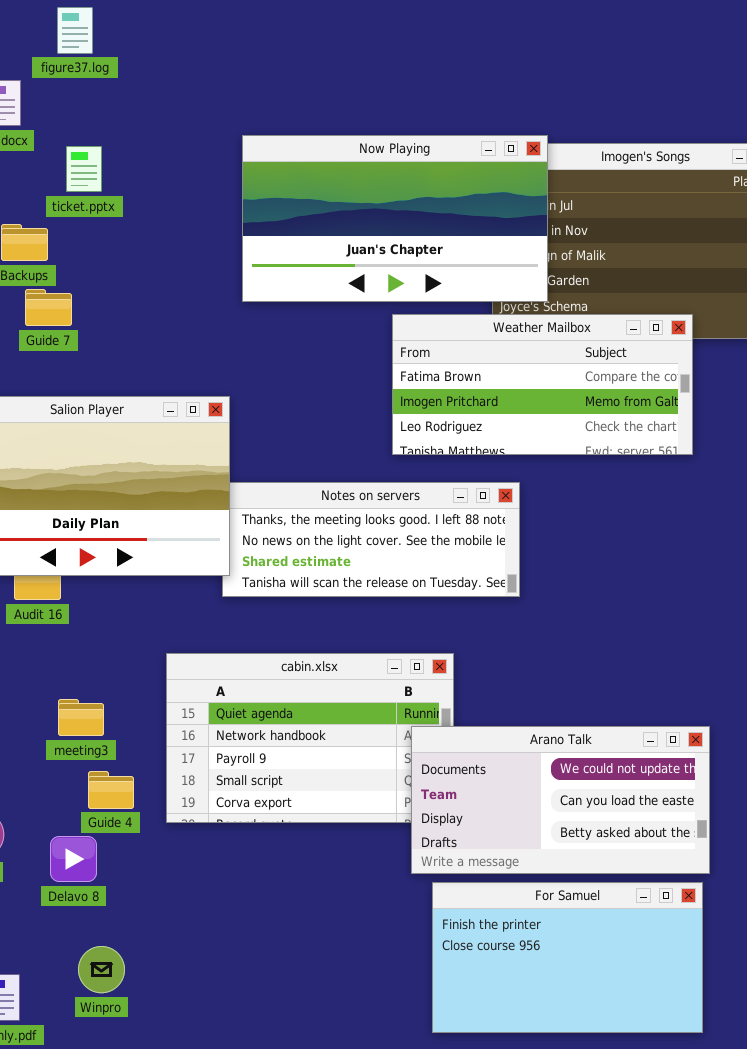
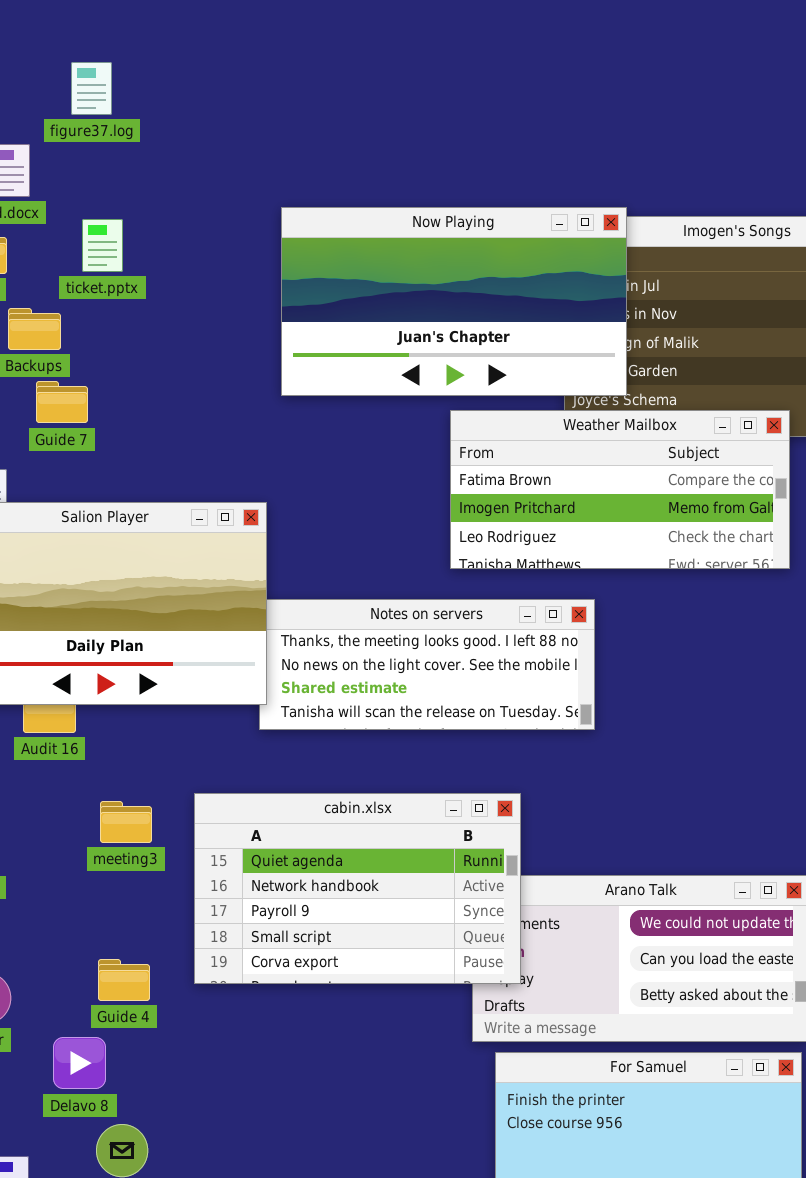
cabin.xlsx: [166,653,454,823] -> [194,793,521,984], raised
meeting3: [58,699,104,736] -> [100,801,152,843], moved
Guide 4: [88,771,134,809] -> [98,959,150,1001], moved
Delavo 8: [50,836,97,882] -> [53,1037,106,1089], moved

